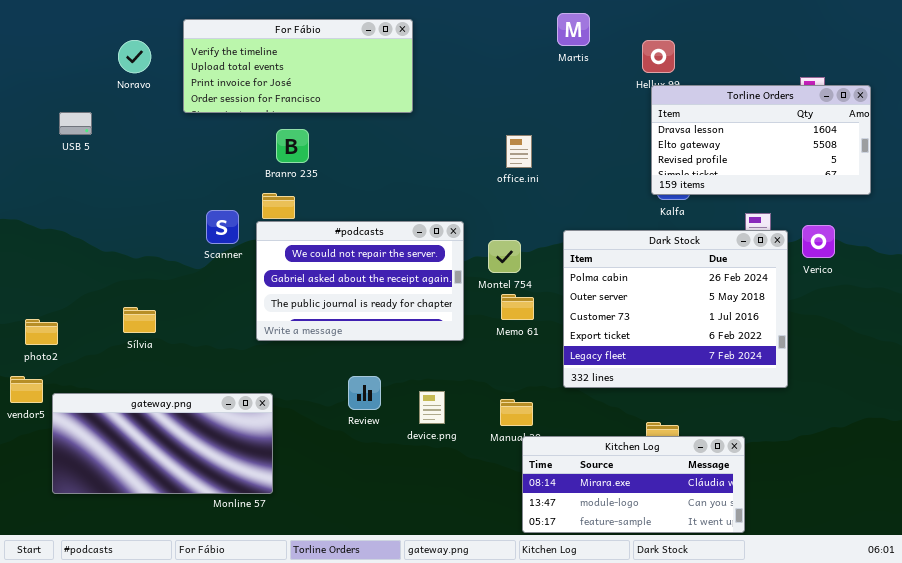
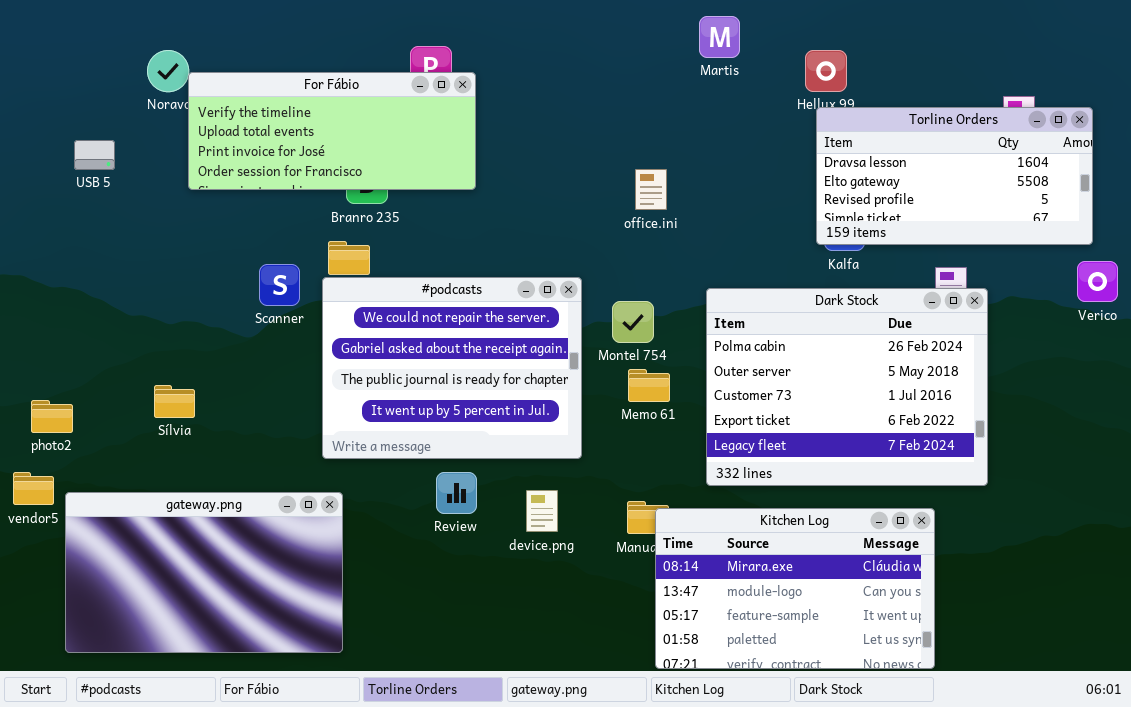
For Fábio: [183,19,413,113] -> [188,72,476,190], moved
#podcasts: [256,221,464,341] -> [322,277,582,459], resized
Verico: [802,225,835,258] -> [1077,261,1118,302], moved
gateway.png: [52,393,273,494] -> [65,492,343,653], resized
Kitchen Log: [522,436,745,533] -> [655,508,935,669], resized

